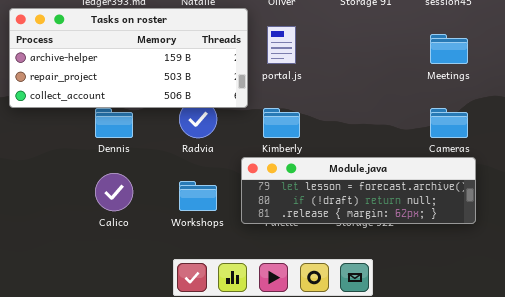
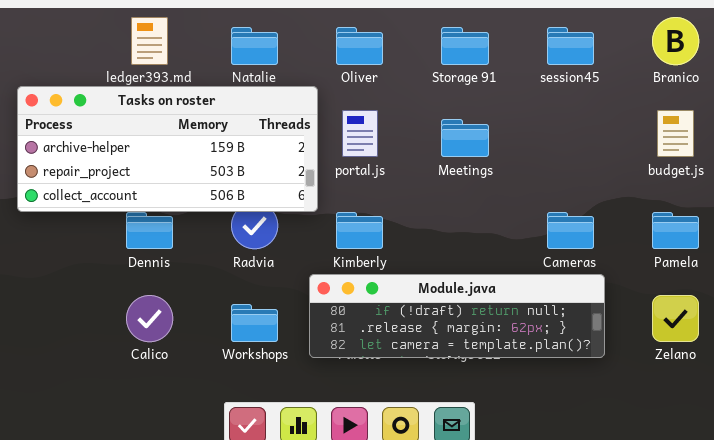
Meetings: [430,34,468,64] -> [441,119,489,157], moved
Module.java: [241,157,476,224] -> [309,274,605,358], scrolled down 1 row

